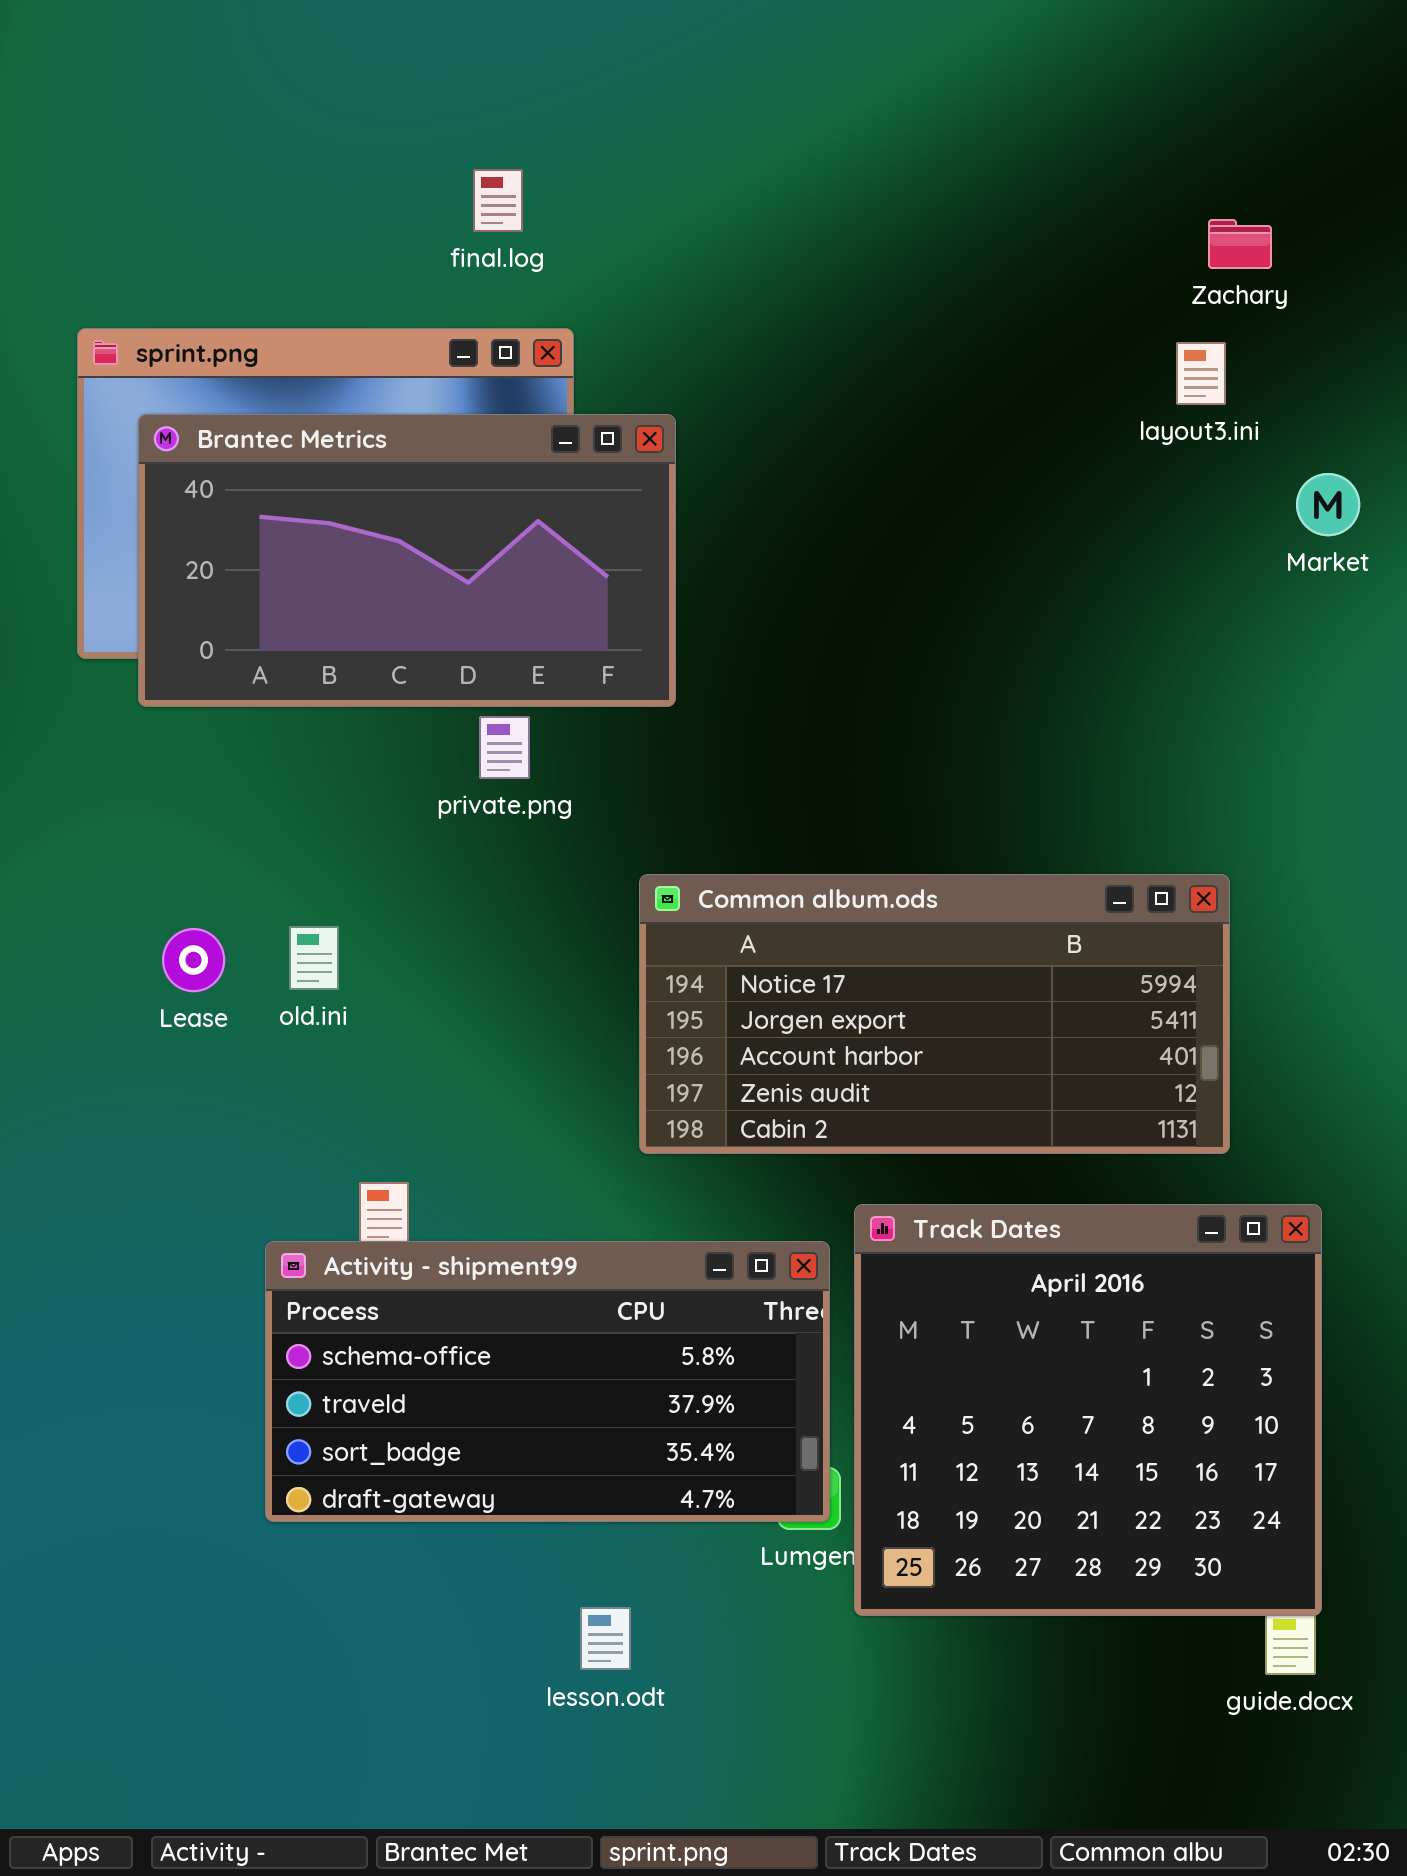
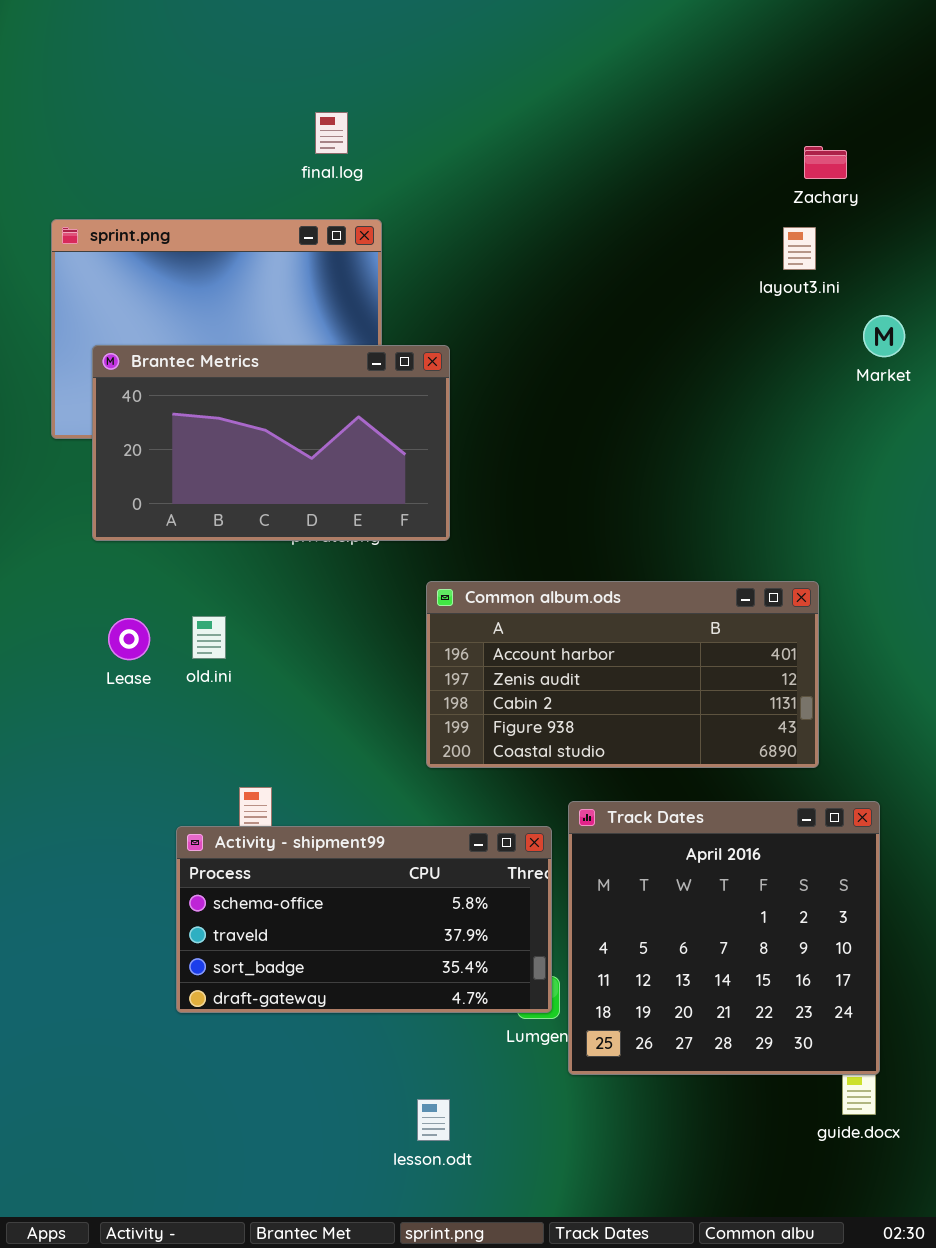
Brantec Metrics: [138,414,676,707] -> [92,345,450,541], moved
Common album.ods: [639,874,1230,1154] -> [426,581,819,768], scrolled down 2 rows
lesson.odt: [580,1607,631,1670] -> [417,1099,450,1141], moved

